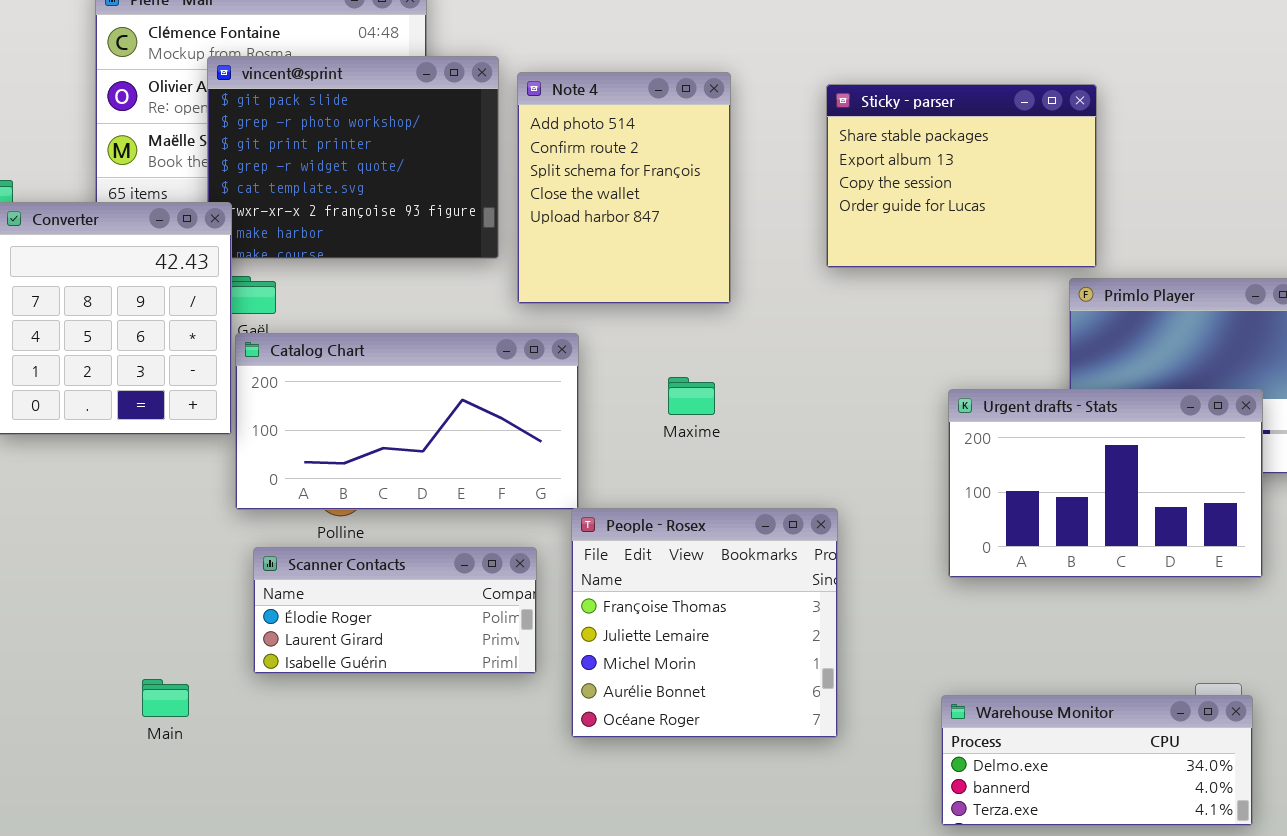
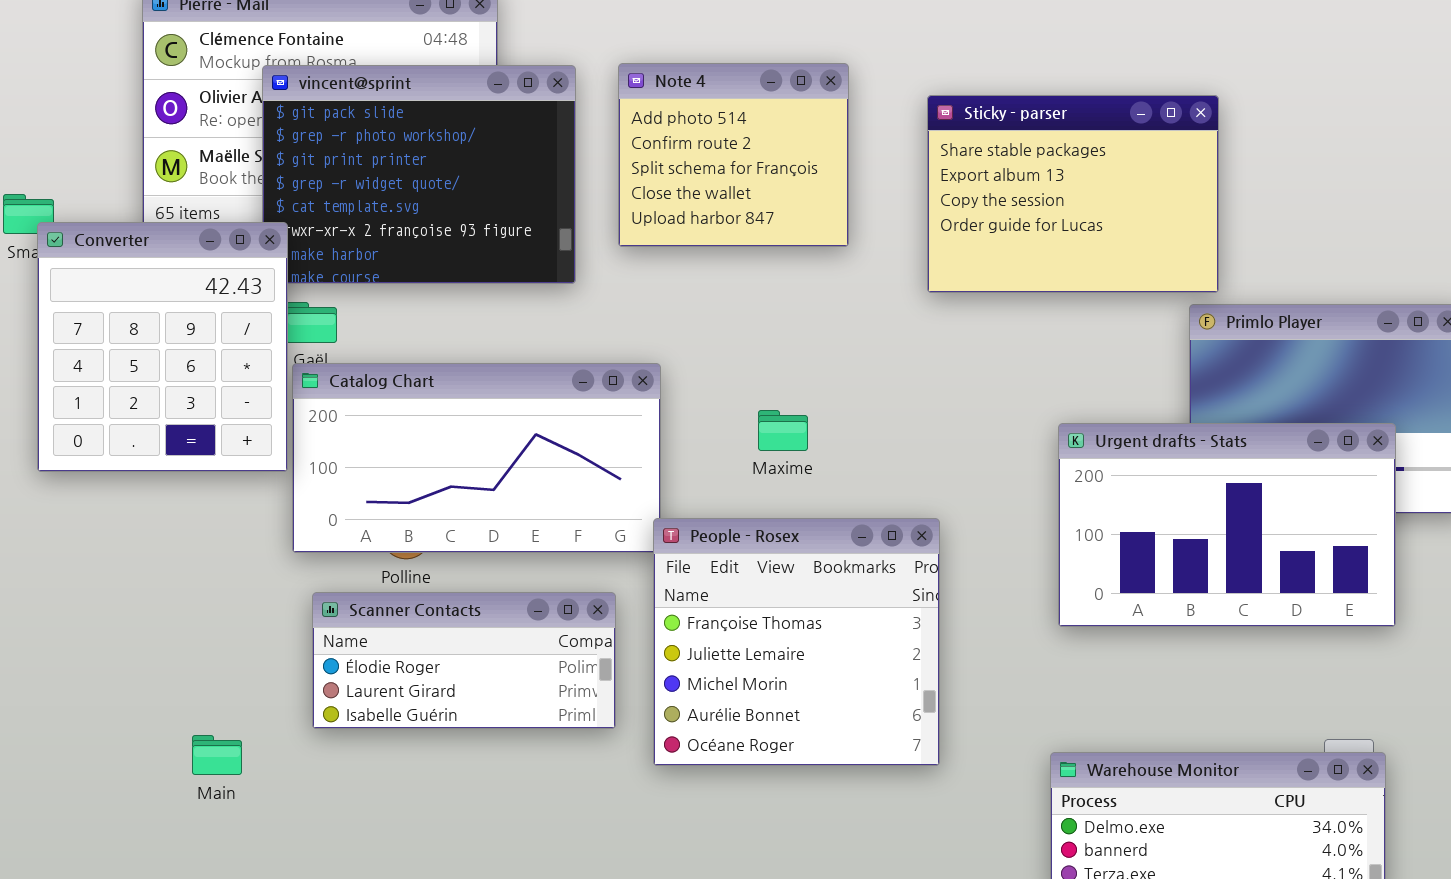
Note 4: [517,72,731,304] -> [618,63,849,247], moved, resized
People - Rosex: [571,508,838,738] -> [653,518,940,766], moved

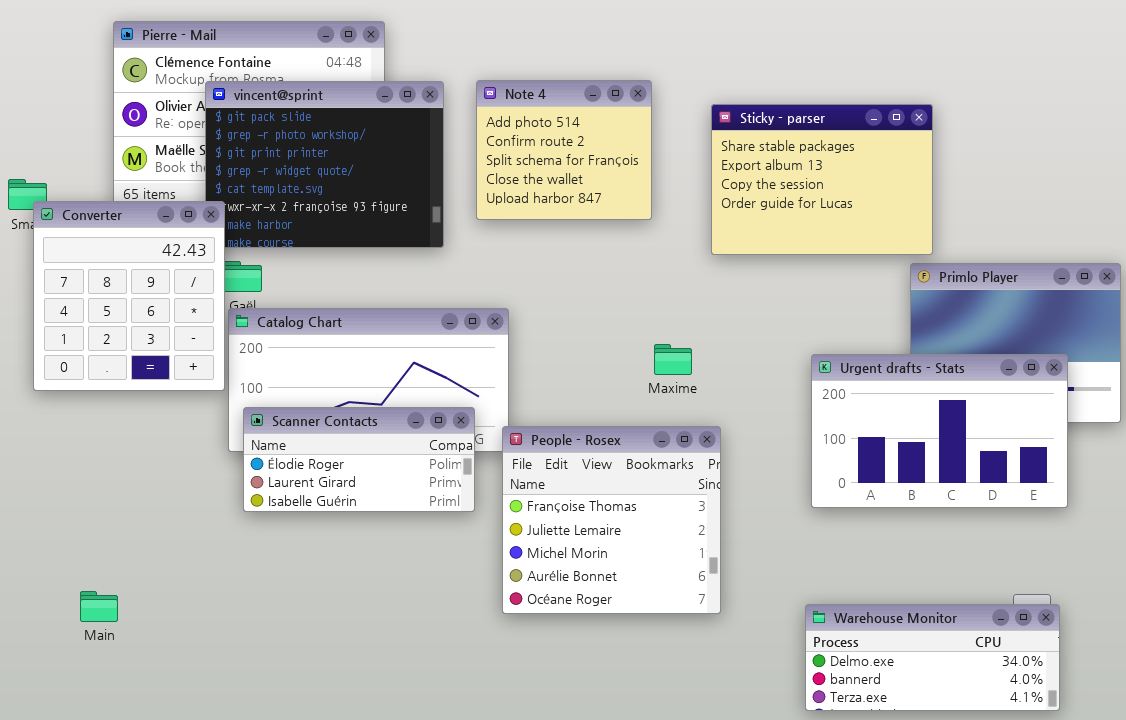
Maxime: [758,410,808,451] -> [654,344,692,375], moved
Scanner Contacts: [312,592,616,729] -> [243,407,475,512], moved
Main: [192,735,242,775] -> [80,591,118,622], moved

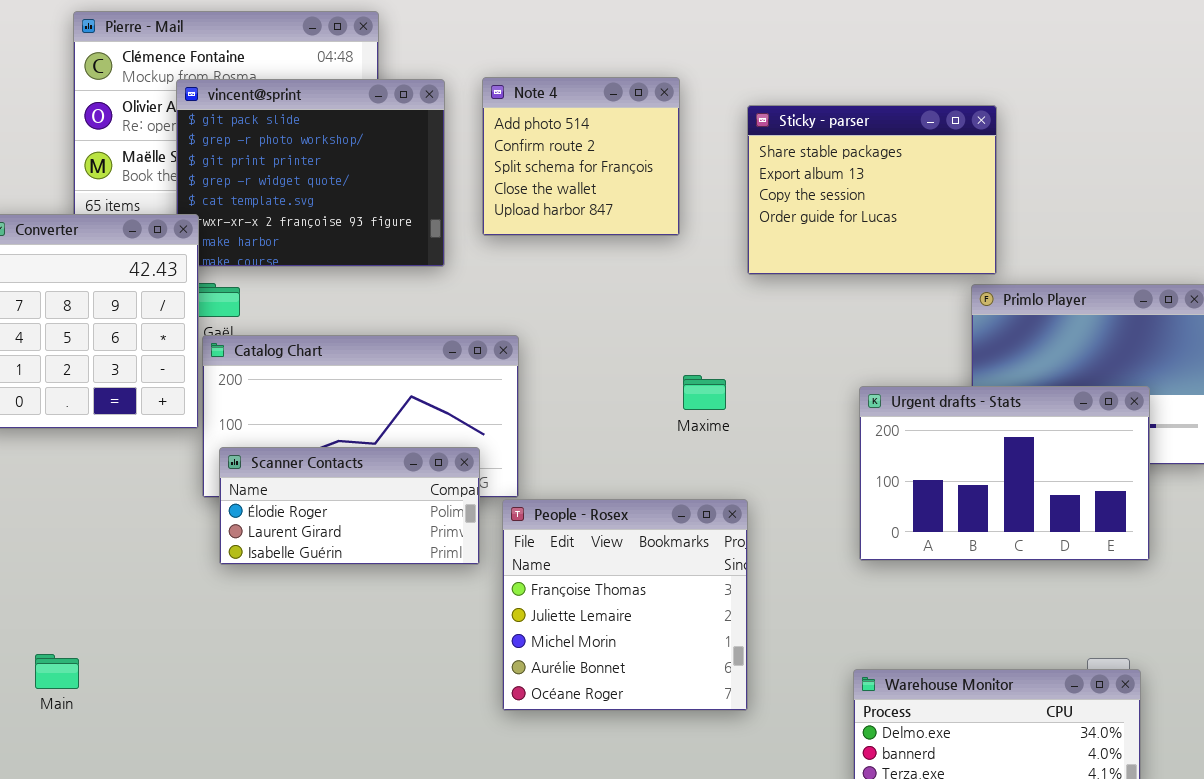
People - Rosex: [502,426,721,614] -> [502,499,748,711], moved

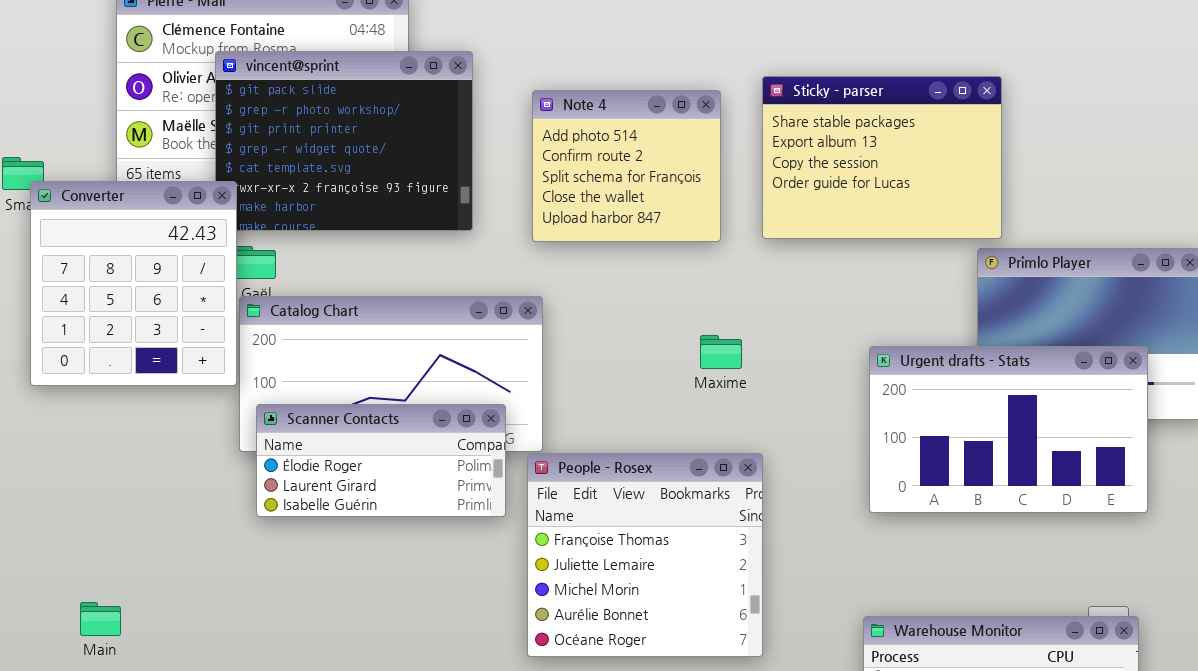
Note 4: [482,77,680,236] -> [532,90,721,242], moved

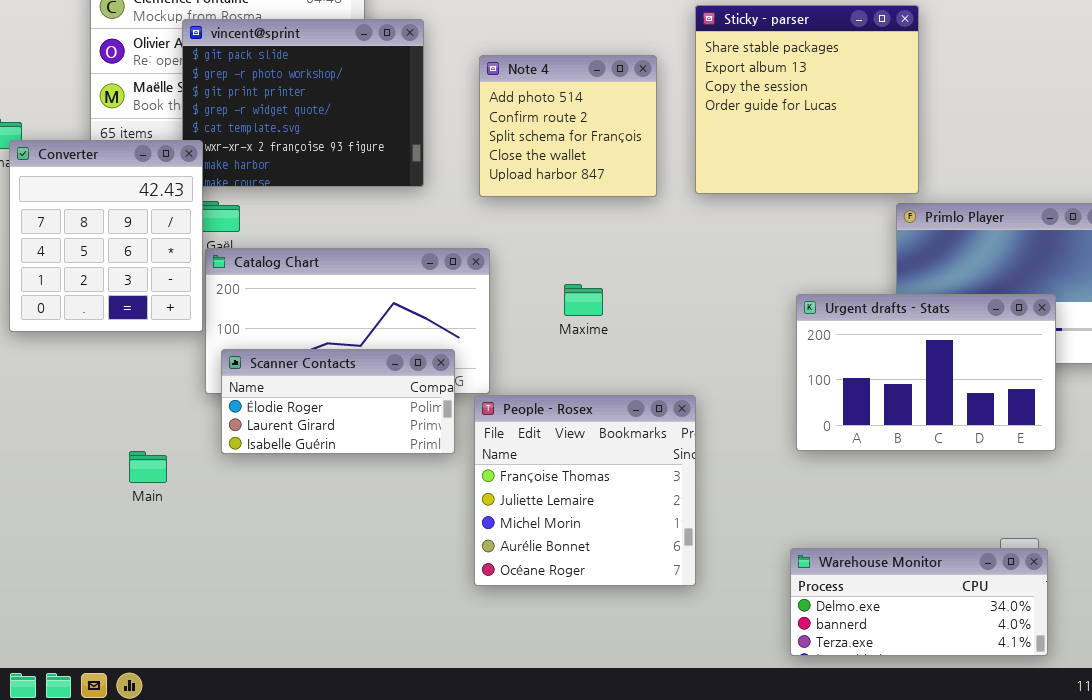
Sticky - parser: [762,76,1002,239] -> [695,5,919,194], resized
Maxime: [700,335,742,369] -> [564,284,603,316], moved
Main: [80,602,121,636] -> [129,451,167,483], moved

